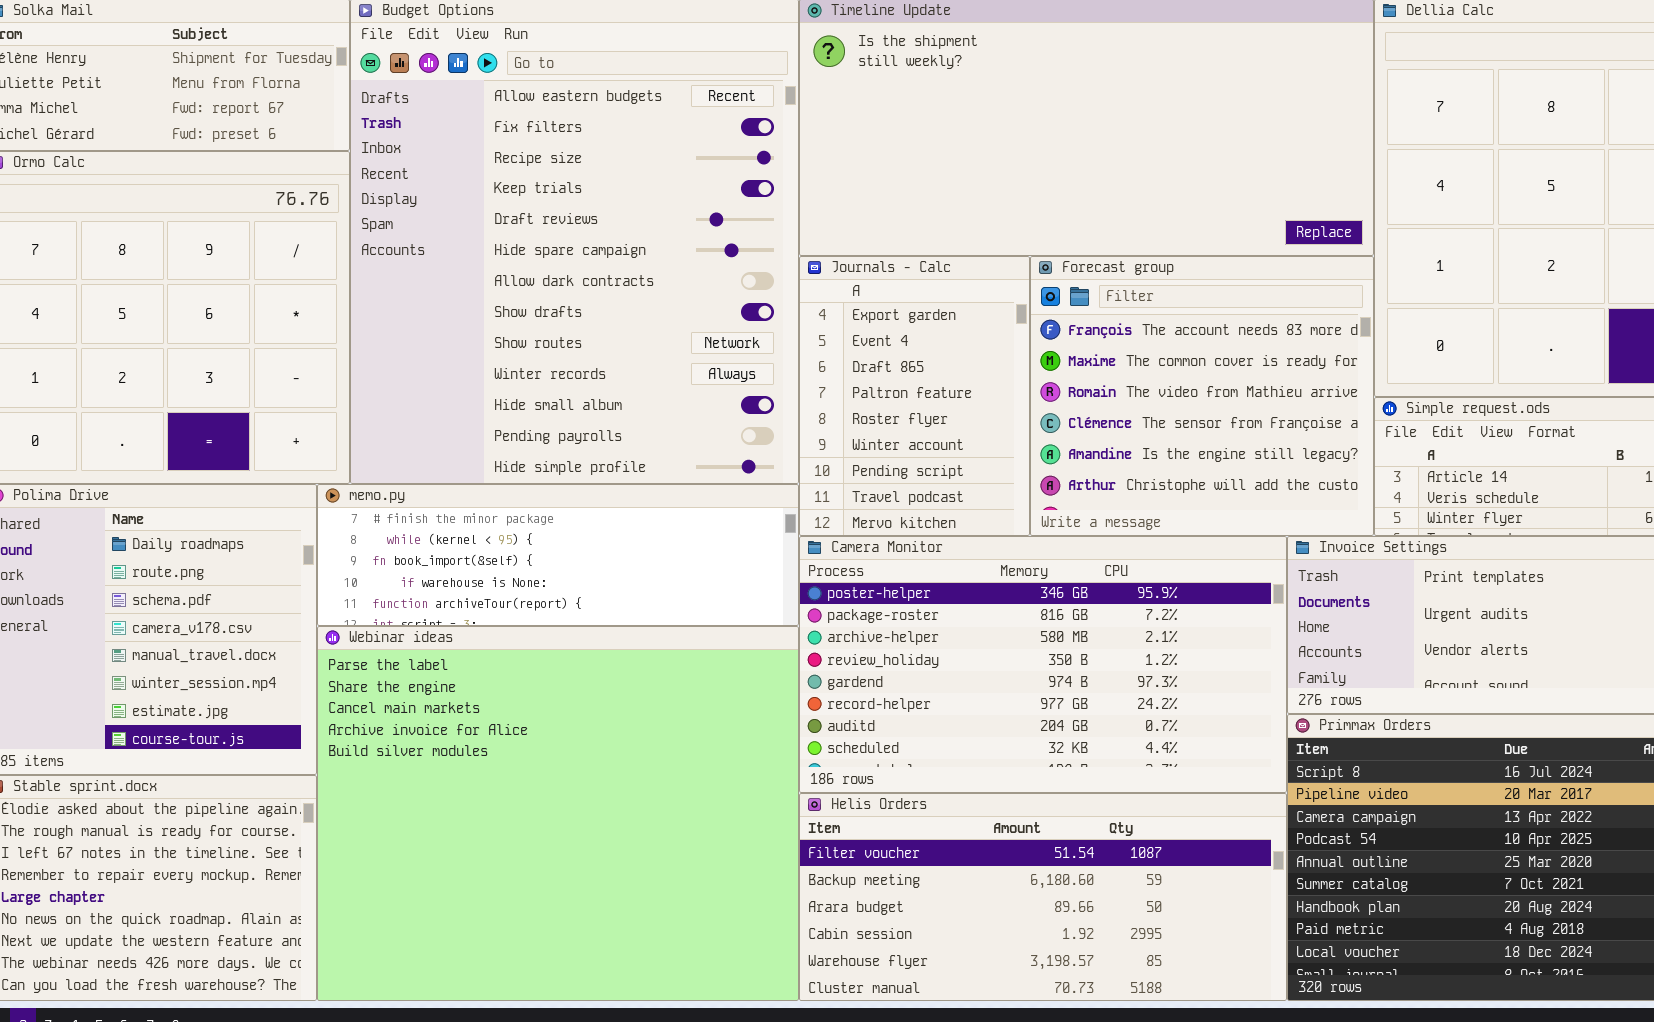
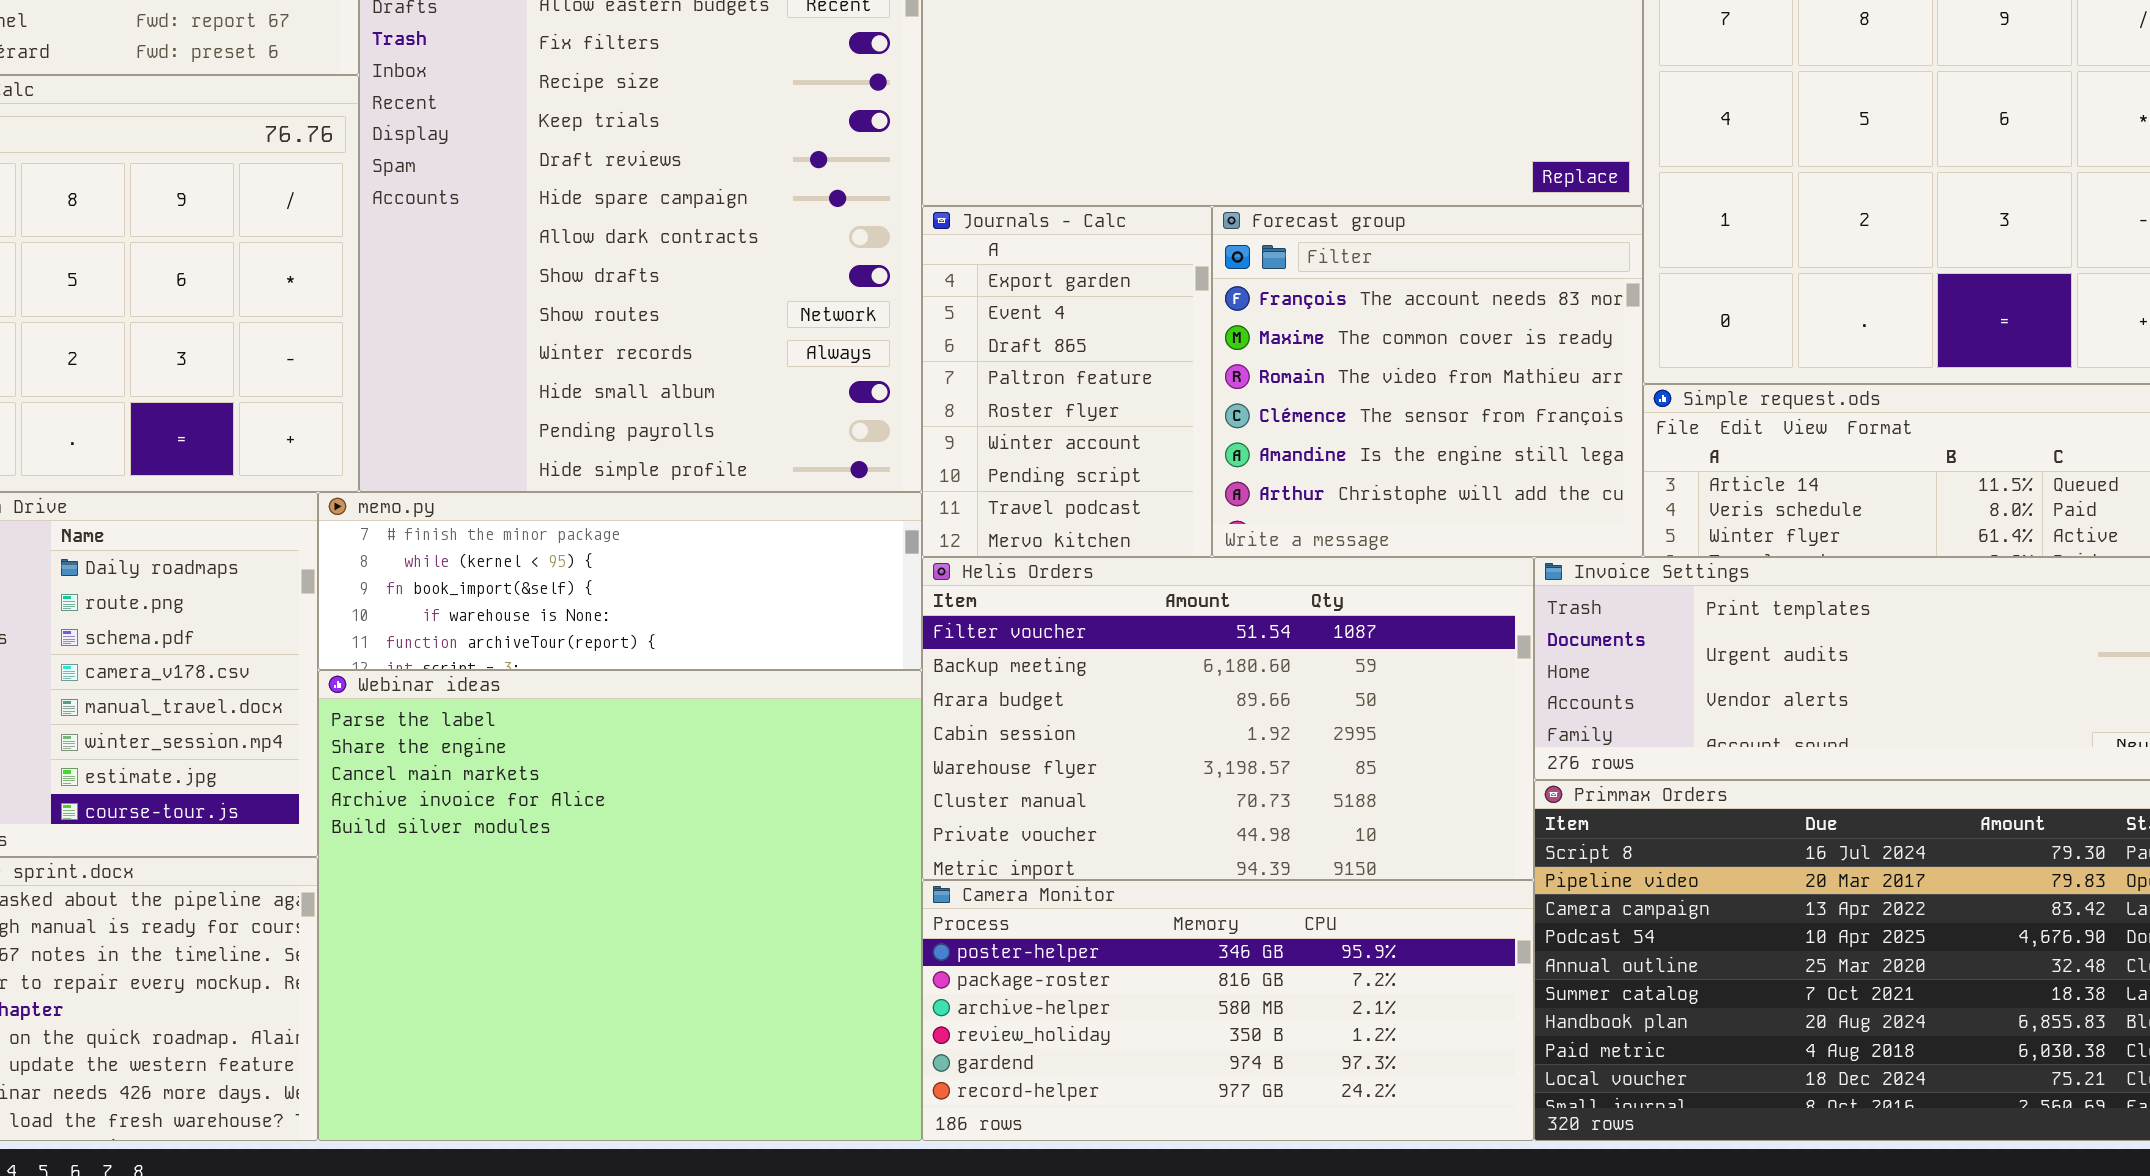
Camera Monitor: [799,536,1287,793] -> [922,880,1534,1141], moved, resized
Helis Orders: [799,793,1287,1001] -> [922,557,1534,880], moved, resized

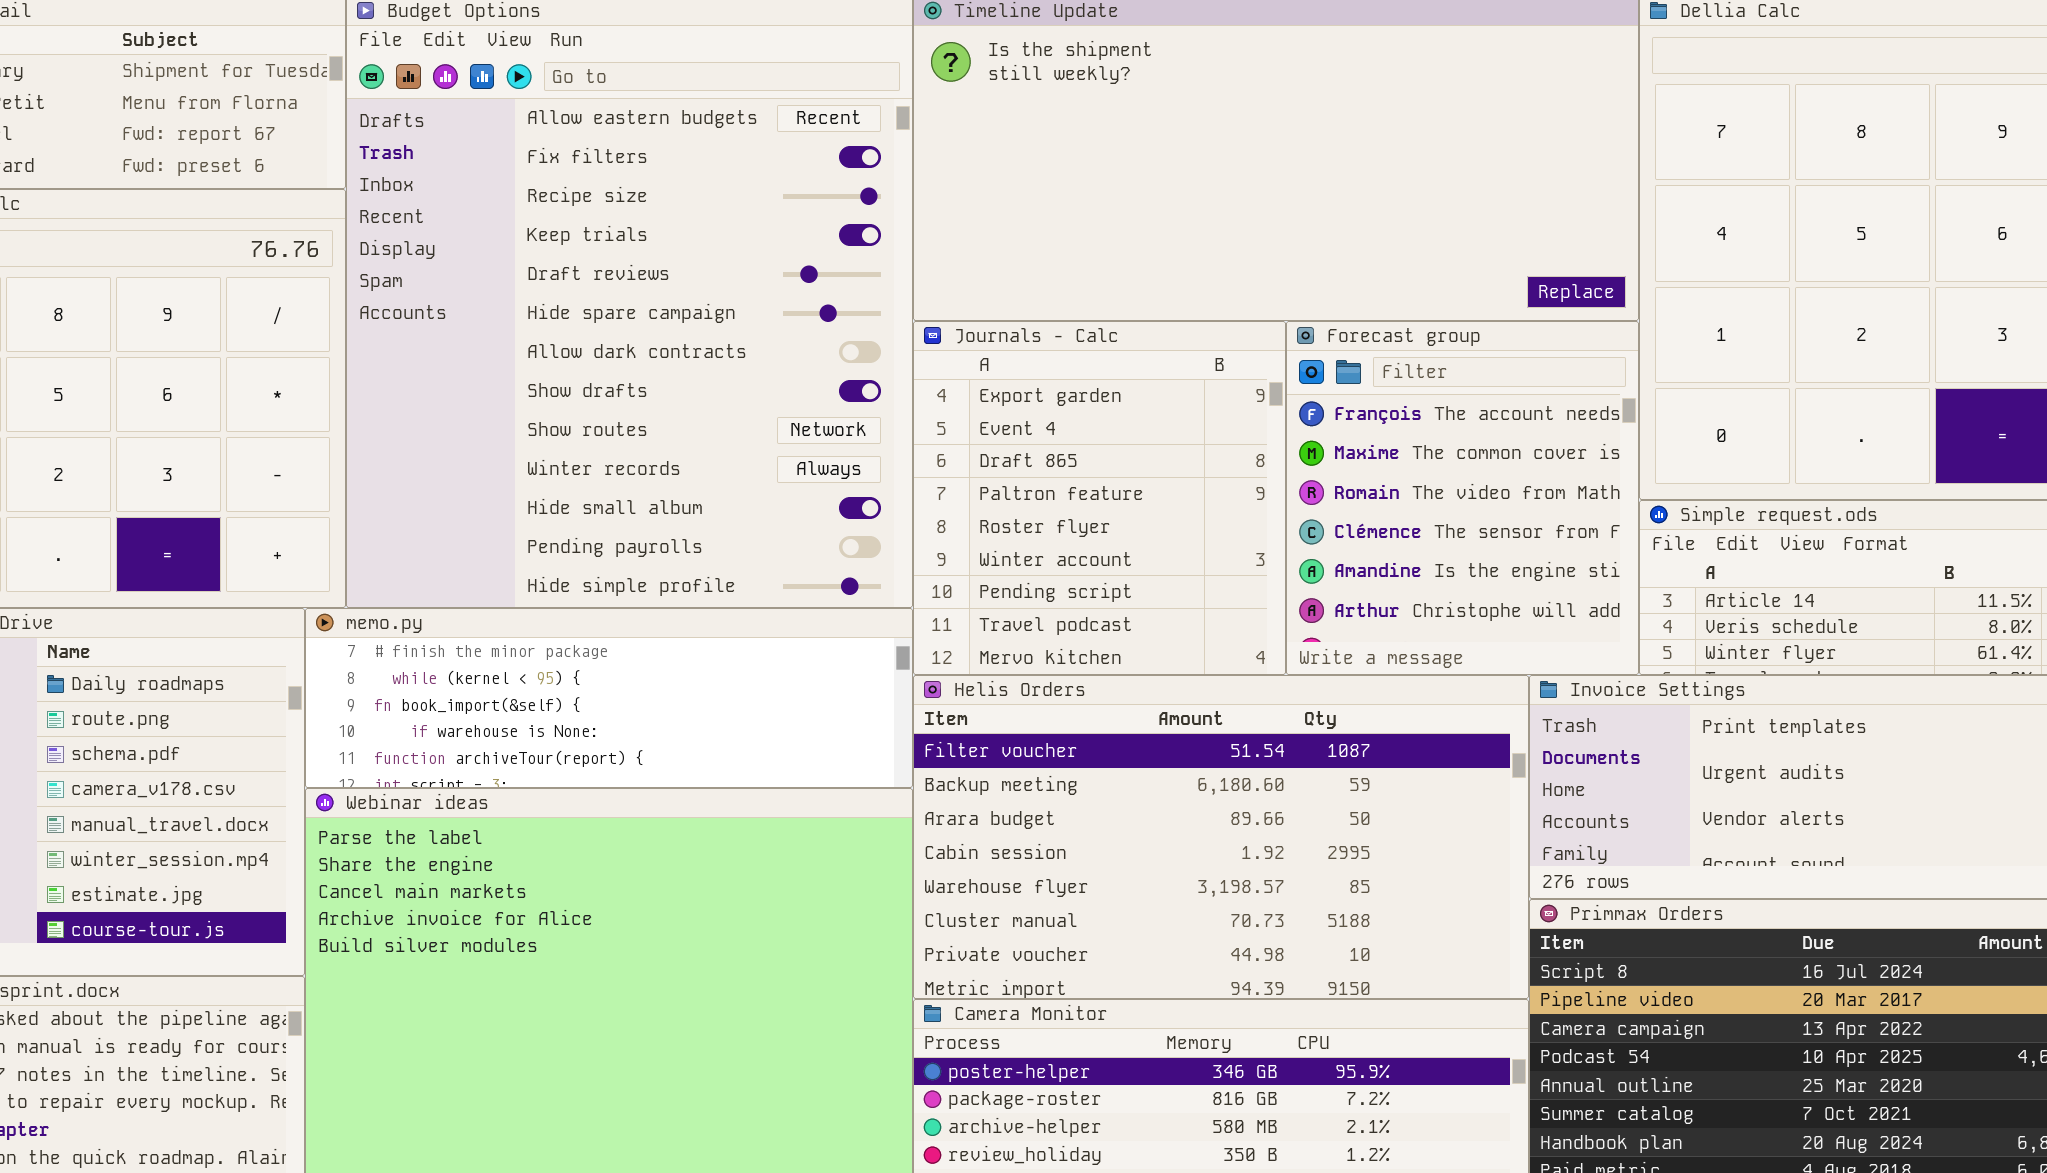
Journals - Calc: [922,206,1212,557] -> [913,321,1286,675], resized
Forecast group: [1212,206,1643,557] -> [1286,321,1639,675], resized

